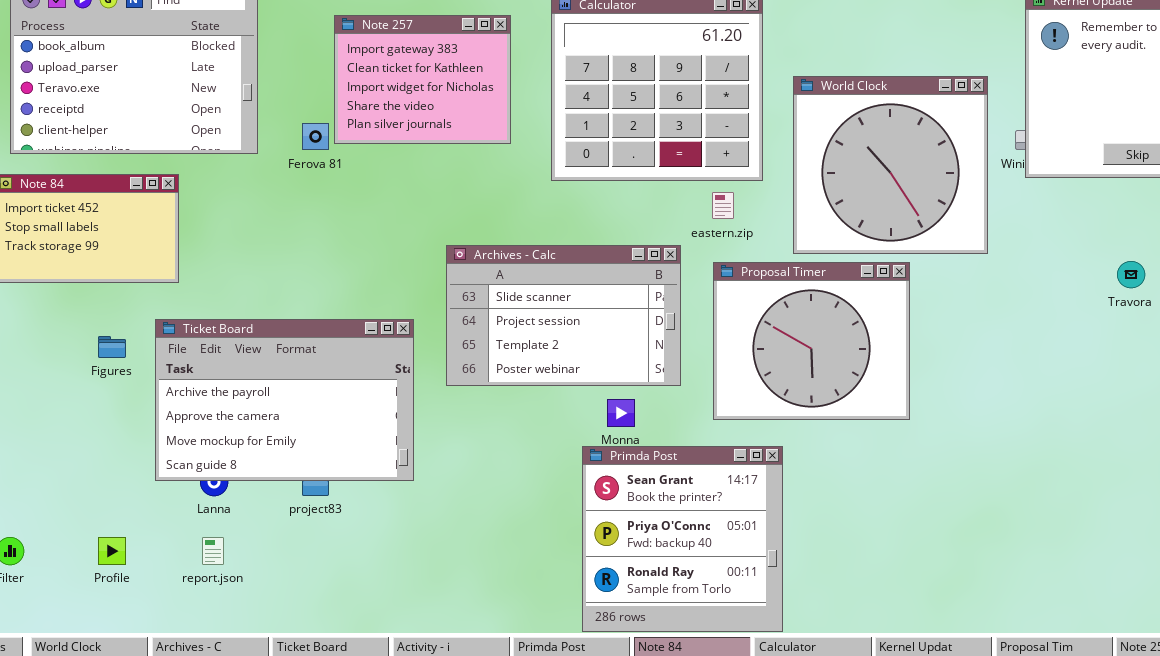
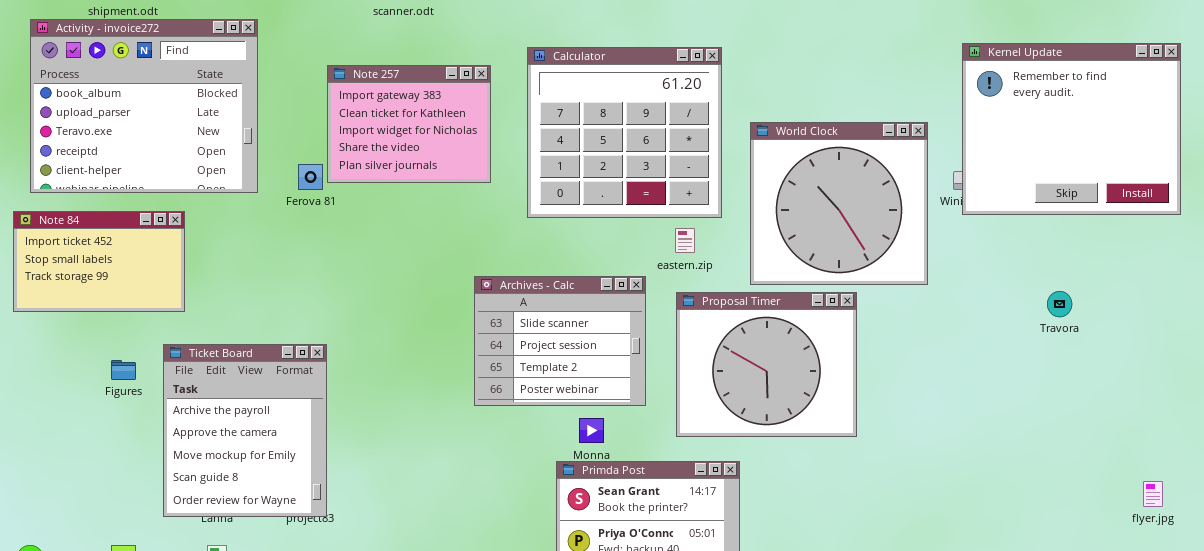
Archives - Calc: [446,245,681,386] -> [474,276,646,406], resized
Ticket Board: [155,319,414,481] -> [163,344,327,517], resized

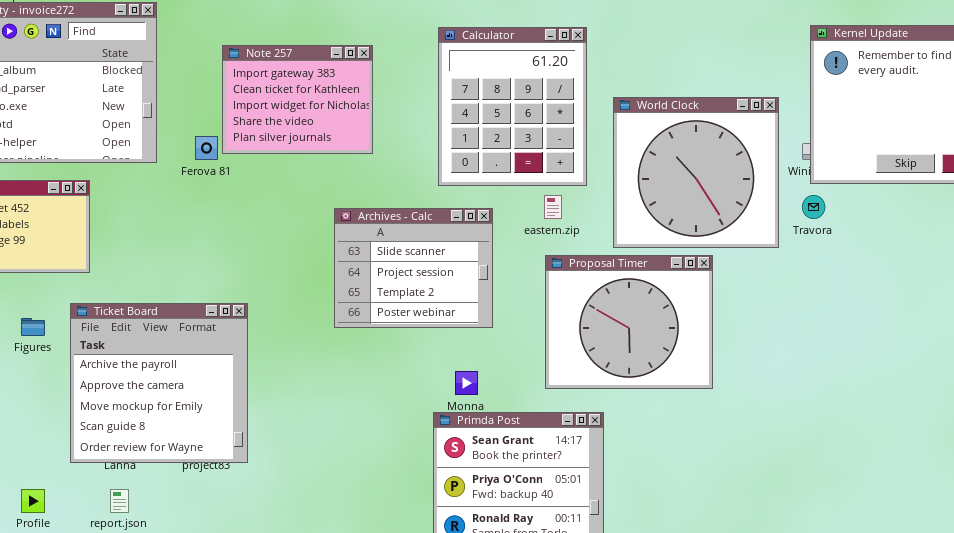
Calculator: [527,47,722,218] -> [438,27,587,186], resized
Archives - Calc: [474,276,646,406] -> [334,208,493,328], moved
Travora: [1047,291,1072,317] -> [802,195,825,219], moved
Ticket Board: [163,344,327,517] -> [70,303,248,463], resized

